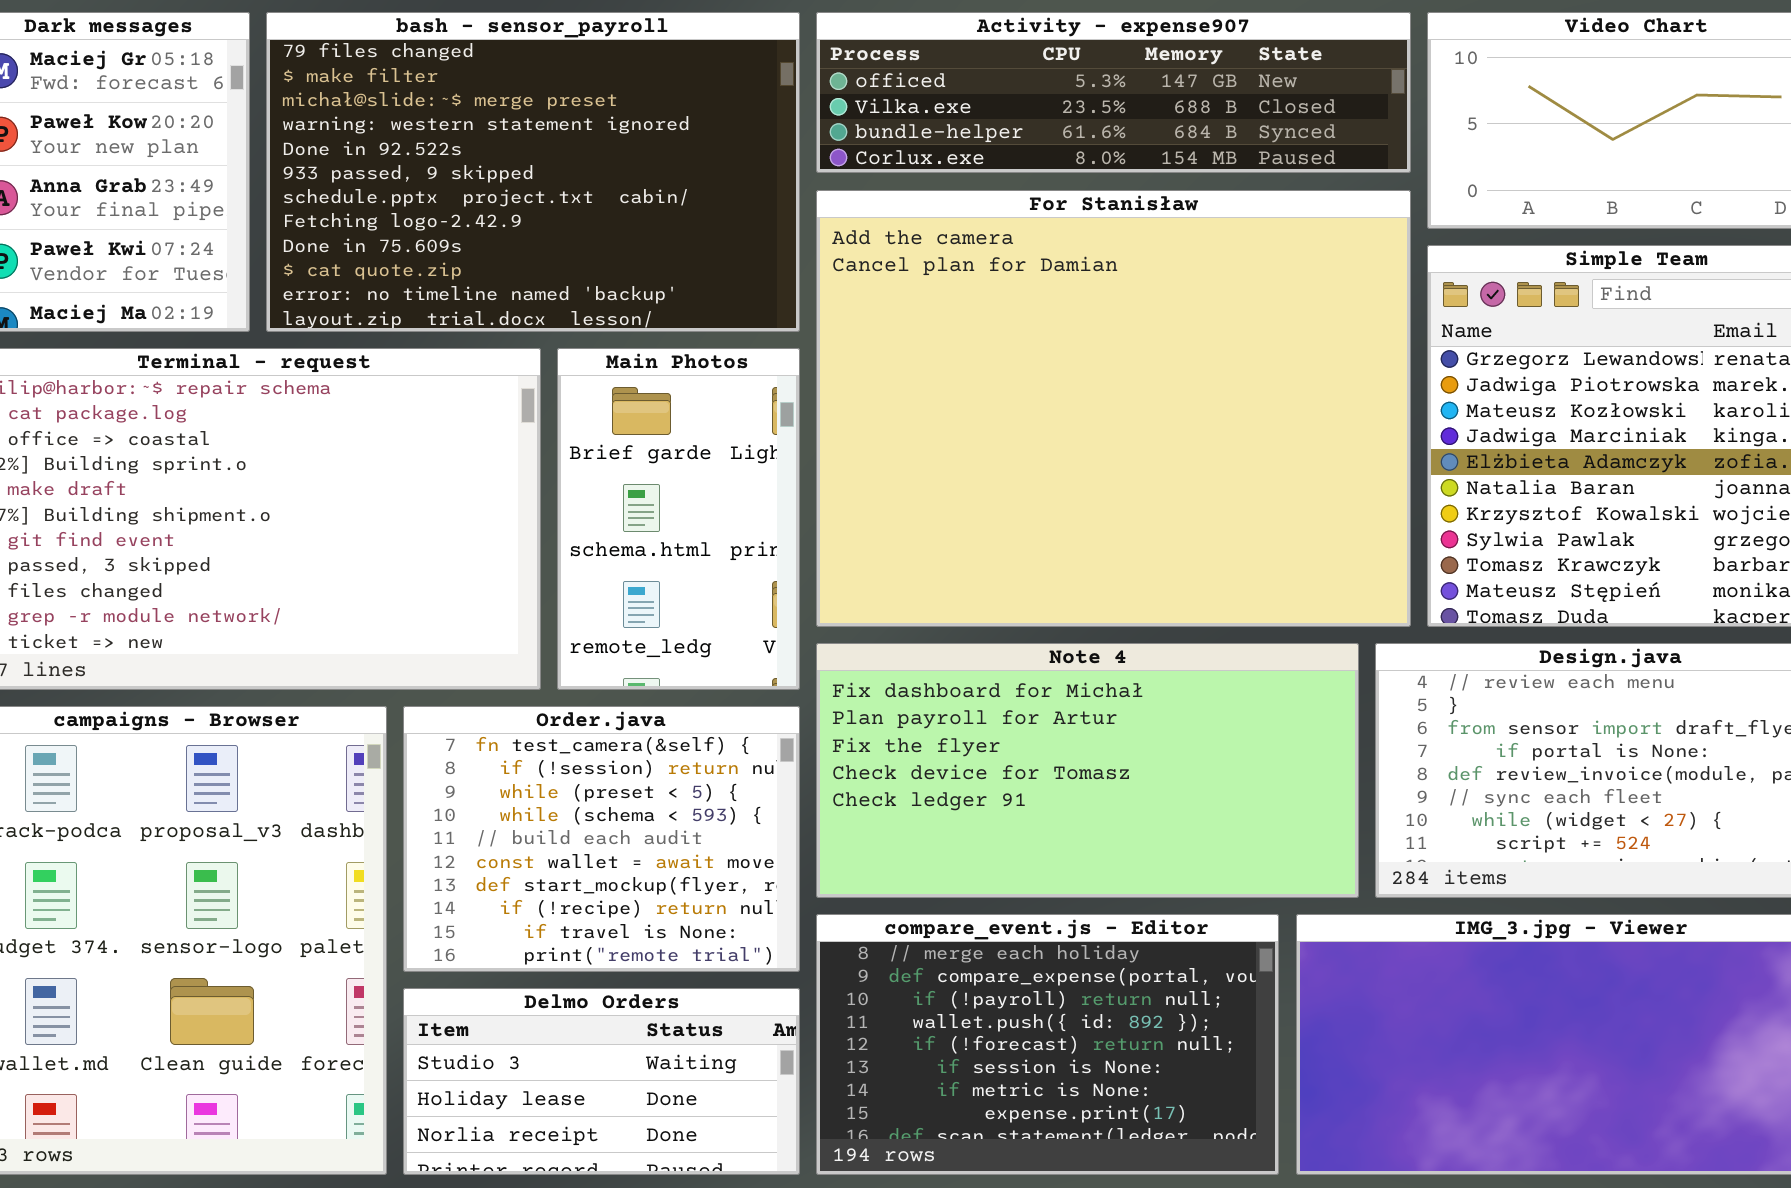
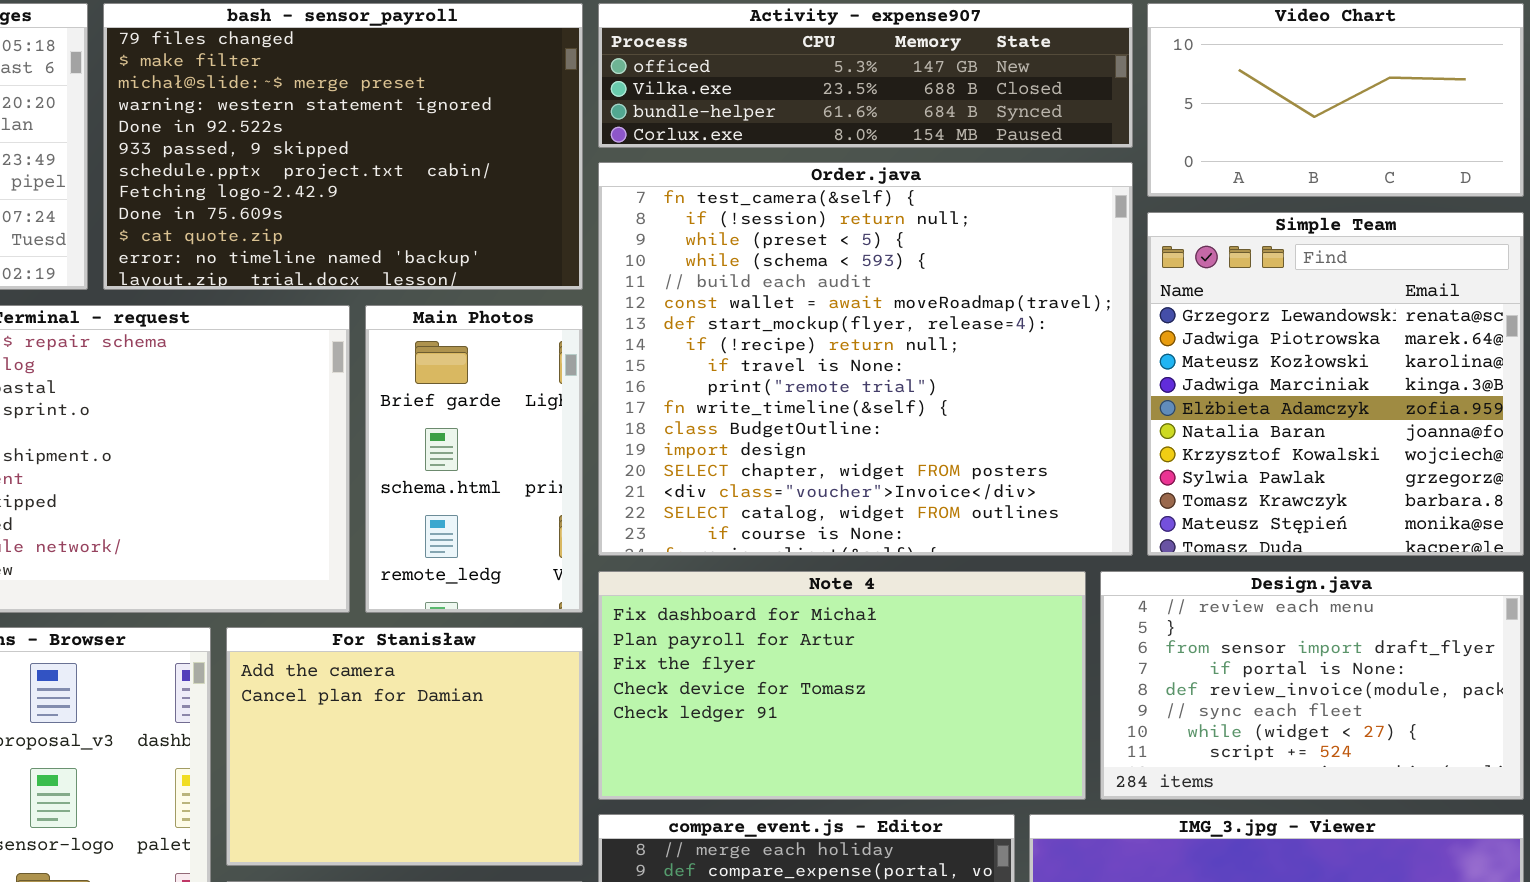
For Stanisław: [816,190,1411,627] -> [226,627,583,866], moved, resized
Order.java: [403,706,800,972] -> [598,162,1133,556], moved, resized

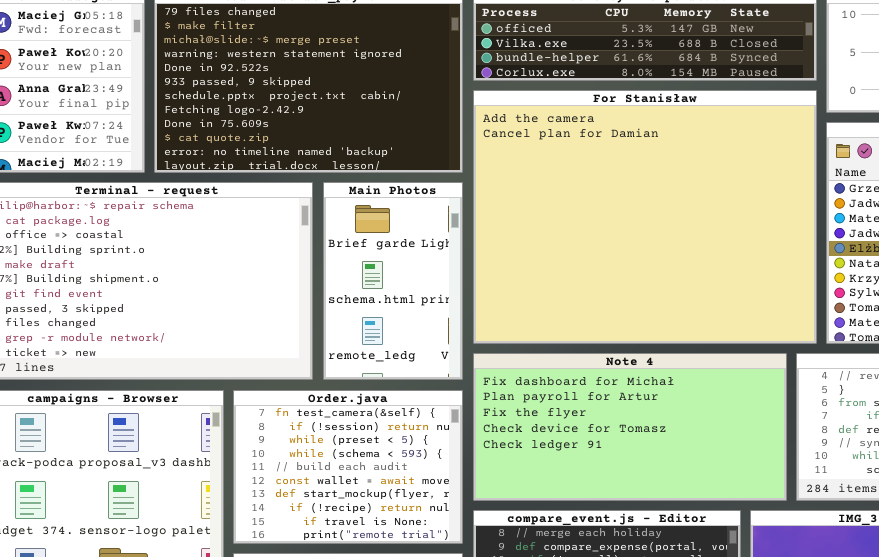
Order.java: [598,162,1133,556] -> [233,390,463,544], moved, resized
For Stanisław: [226,627,583,866] -> [473,90,817,344], moved, resized

